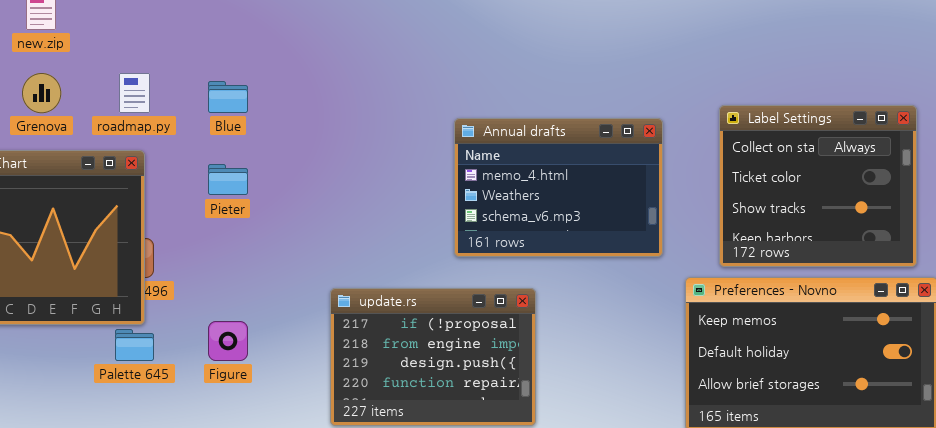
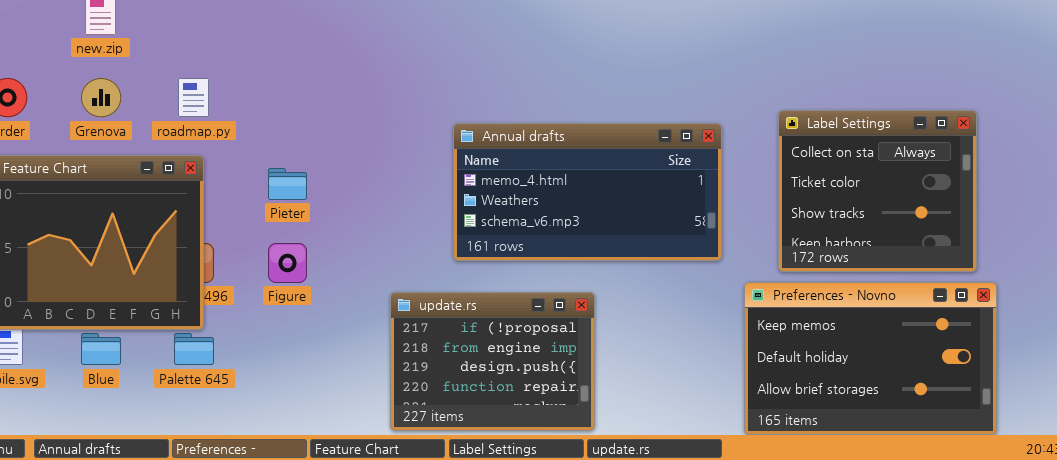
Blue: [208,81,248,113] -> [81,333,121,365], moved
Annual drafts: [454,118,663,257] -> [453,123,722,261], resized
Figure: [208,321,248,361] -> [268,243,307,283], moved

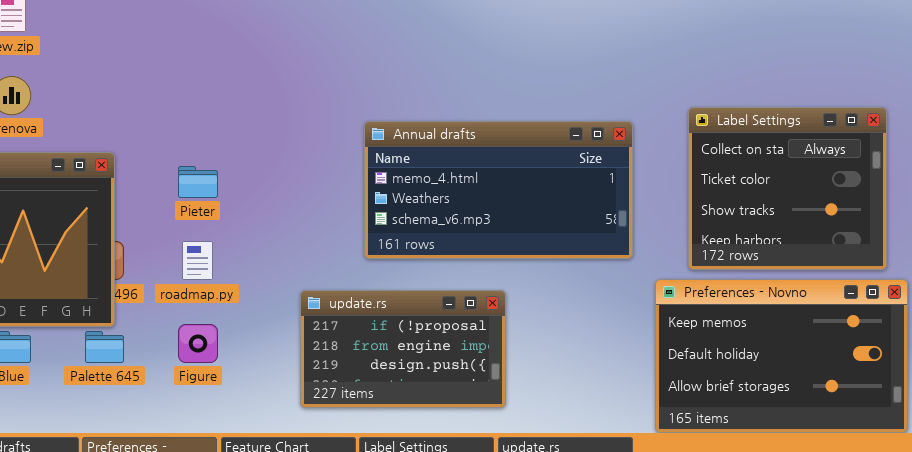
roadmap.py: [178,78,209,117] -> [182,241,213,280], moved
Figure: [268,243,307,283] -> [178,324,218,363], moved
update.rs: [390,292,595,431] -> [300,290,506,408], resized

